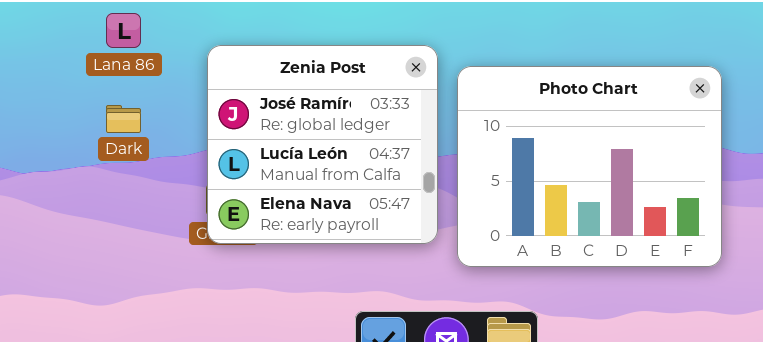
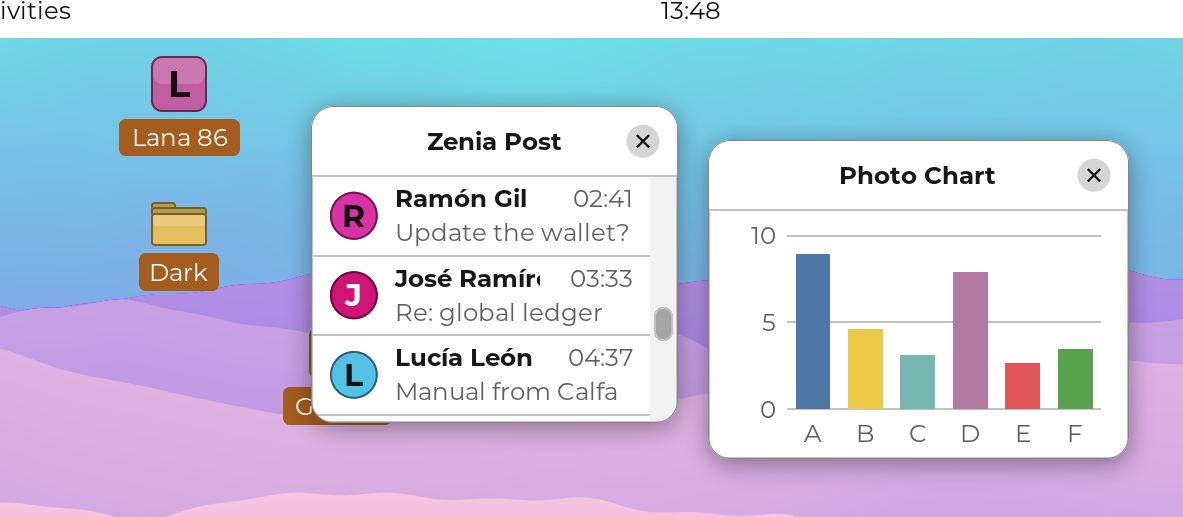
Zenia Post: [207,45,438,244] -> [311,106,678,423], scrolled up 1 row

